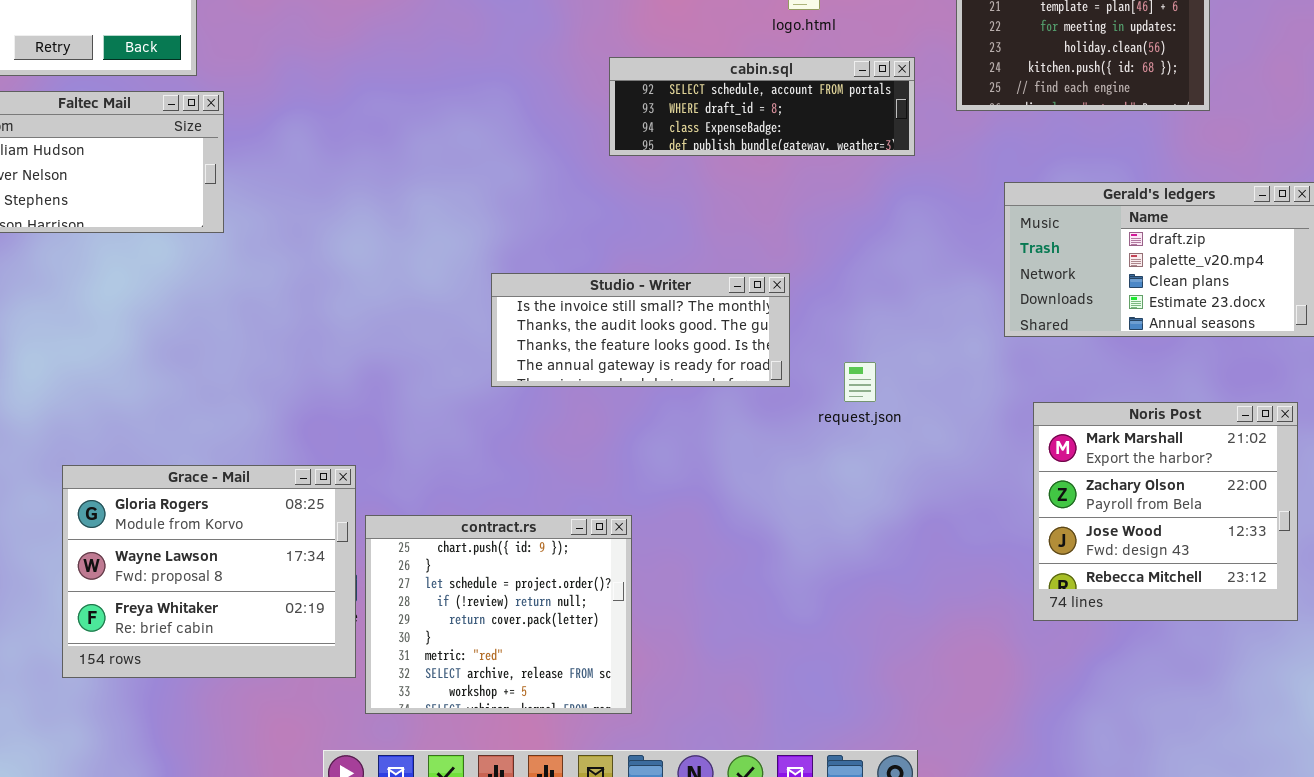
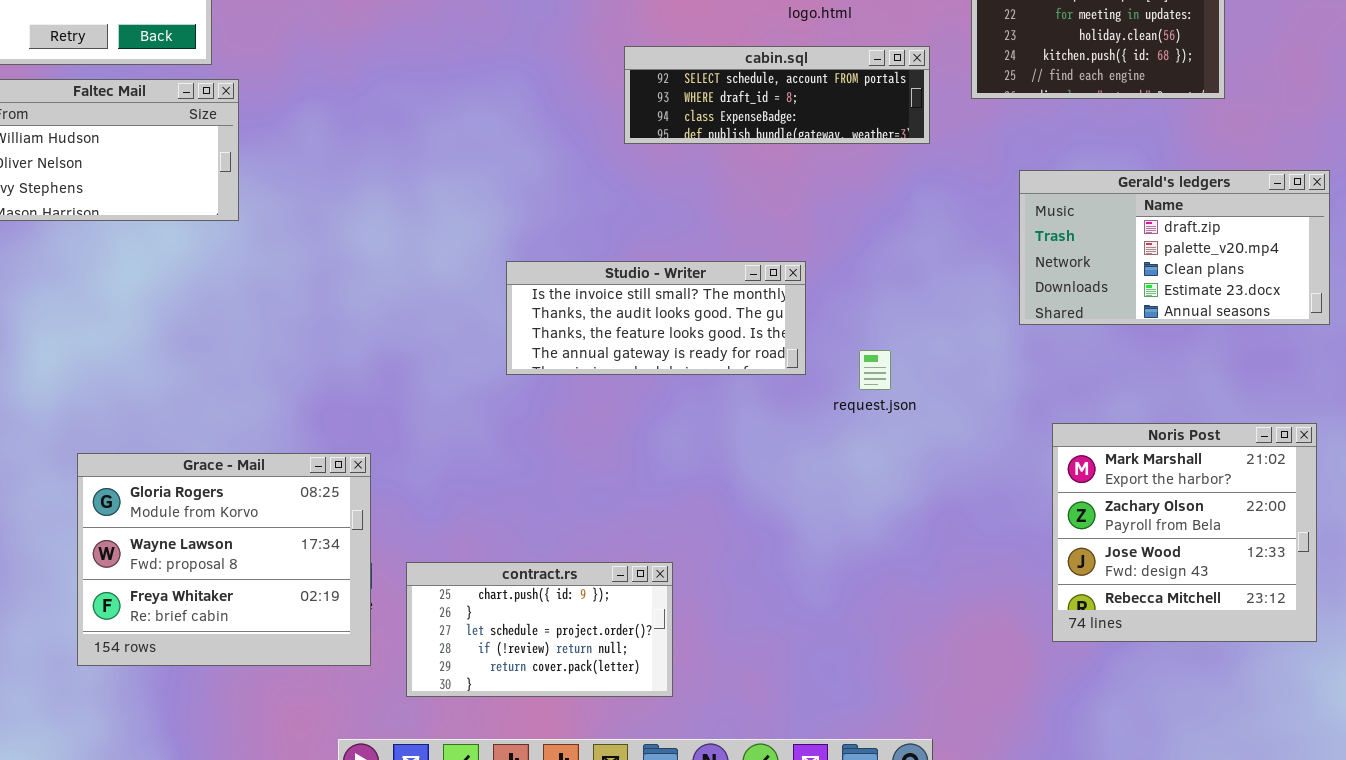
Noris Post: [1033,402,1298,621] -> [1052,423,1317,642], moved
contract.rs: [365,515,632,714] -> [406,562,673,697], moved, resized

